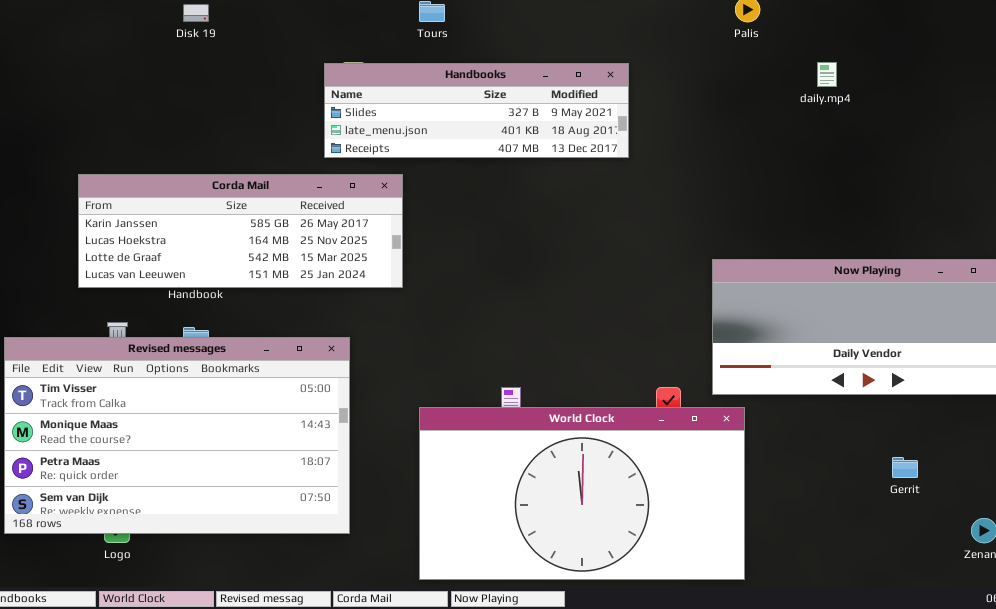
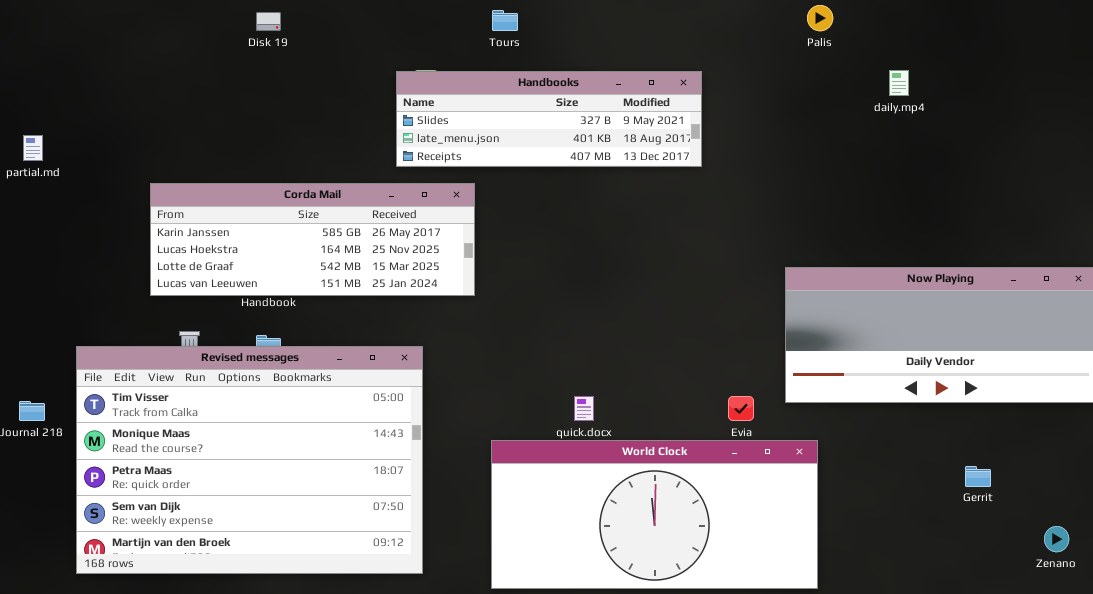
Revised messages: [4,337,350,534] -> [76,346,423,574], resized
World Clock: [419,407,745,580] -> [491,440,818,589], resized

